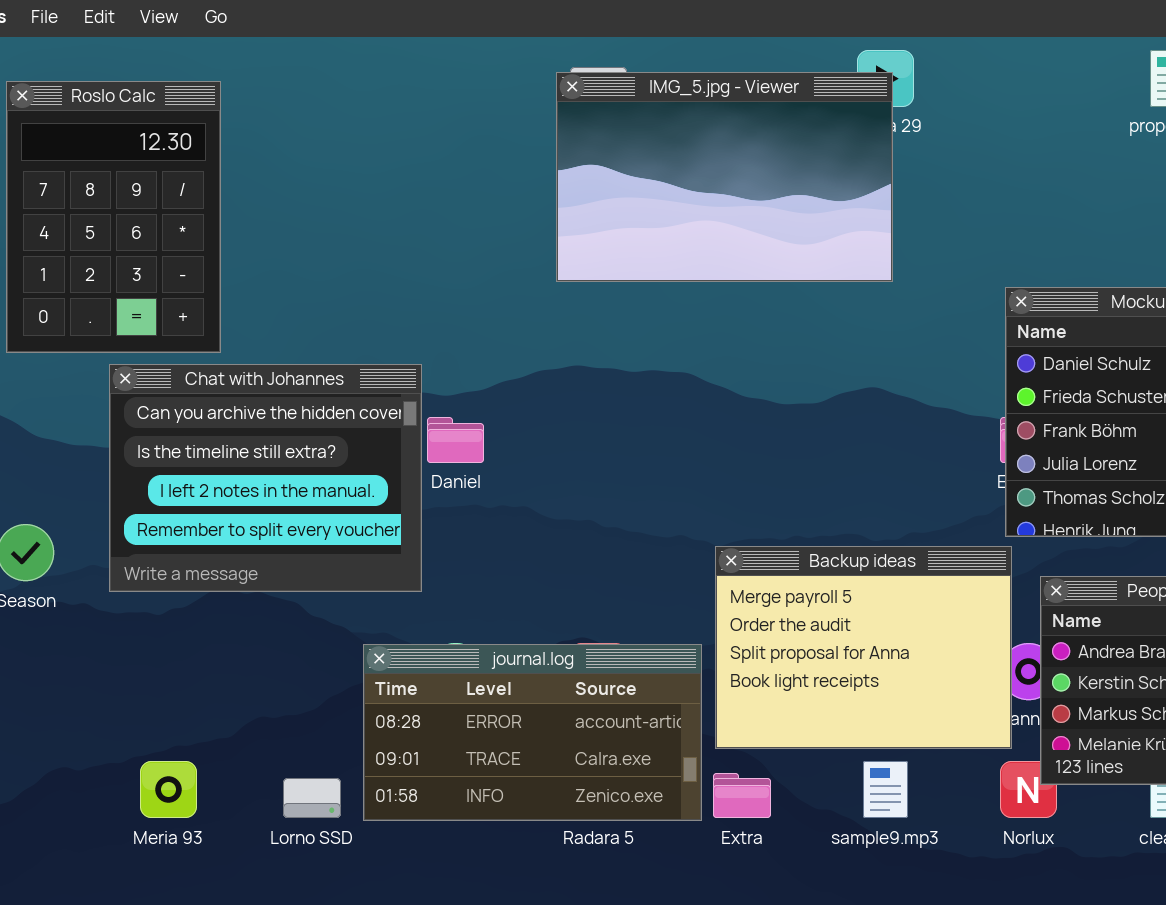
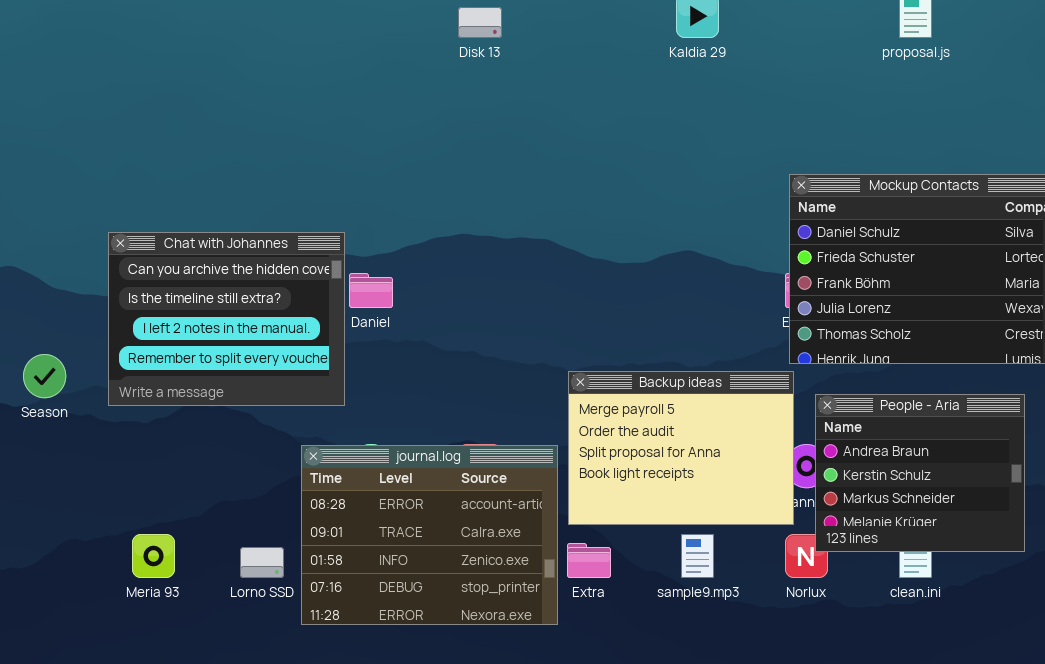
IMG_5.jpg - Viewer: [556,72,893,282] -> none, closed
Roslo Calc: [6,81,221,353] -> none, closed
journal.log: [363,644,702,821] -> [301,445,558,625], resized

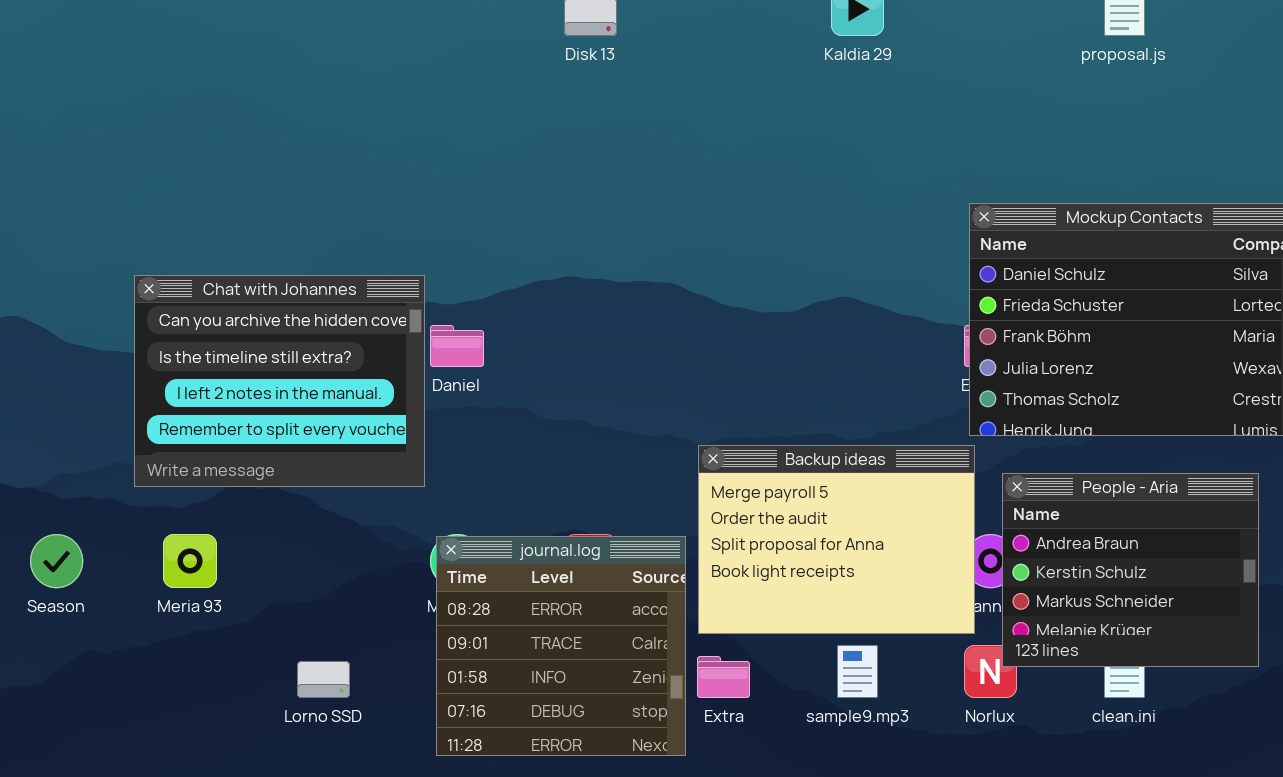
Season: [23,354,66,398] -> [30,534,83,588], moved
journal.log: [301,445,558,625] -> [436,536,686,756], resized
Meria 93: [132,534,175,578] -> [163,534,217,588], moved

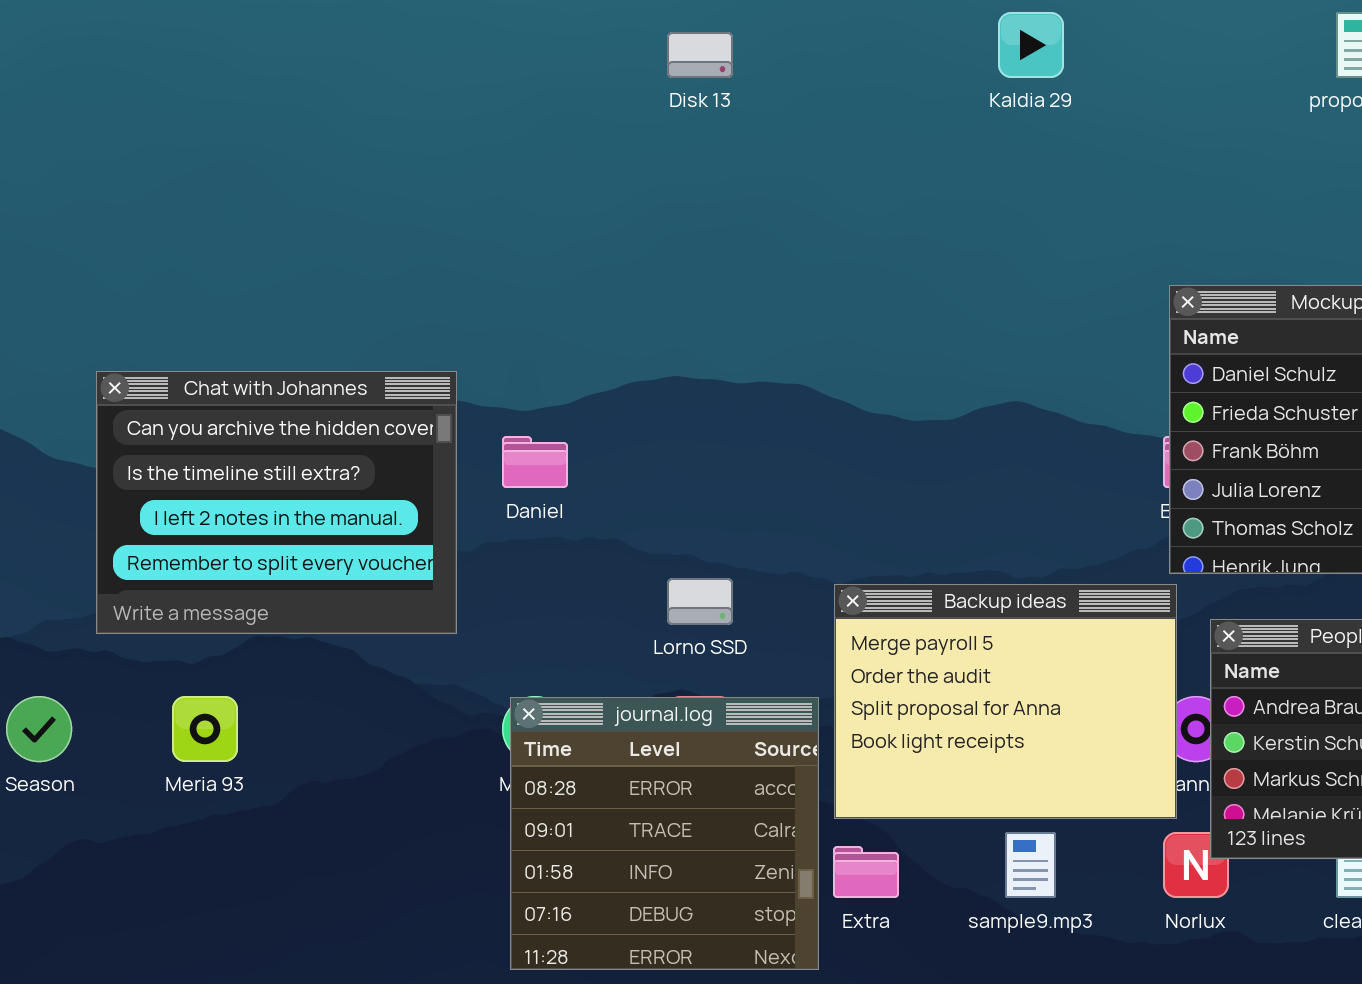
Chat with Johannes: [134,275,425,487] -> [96,371,457,634], moved
Lorno SSD: [297,661,350,698] -> [667,578,733,625], moved

